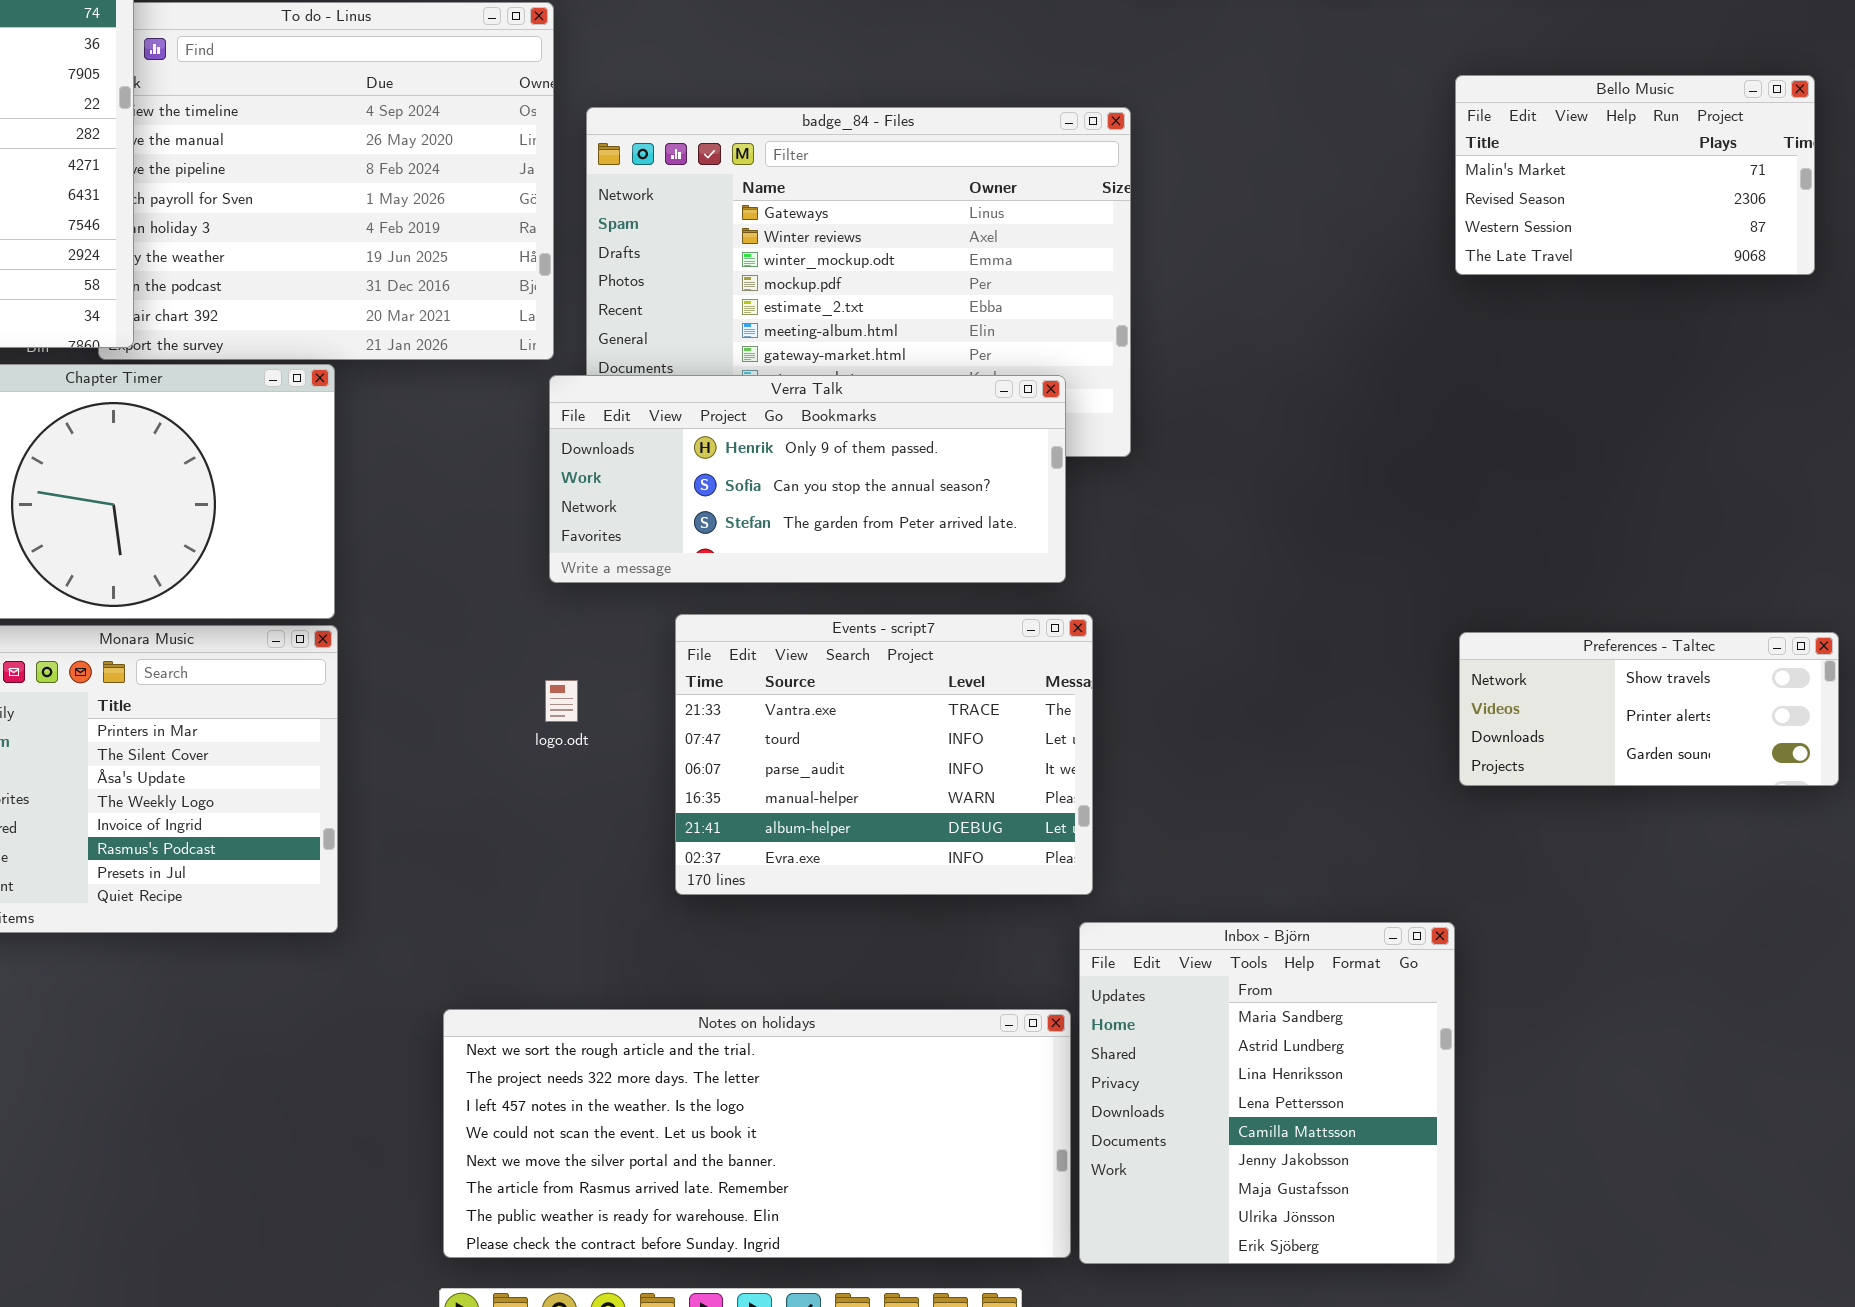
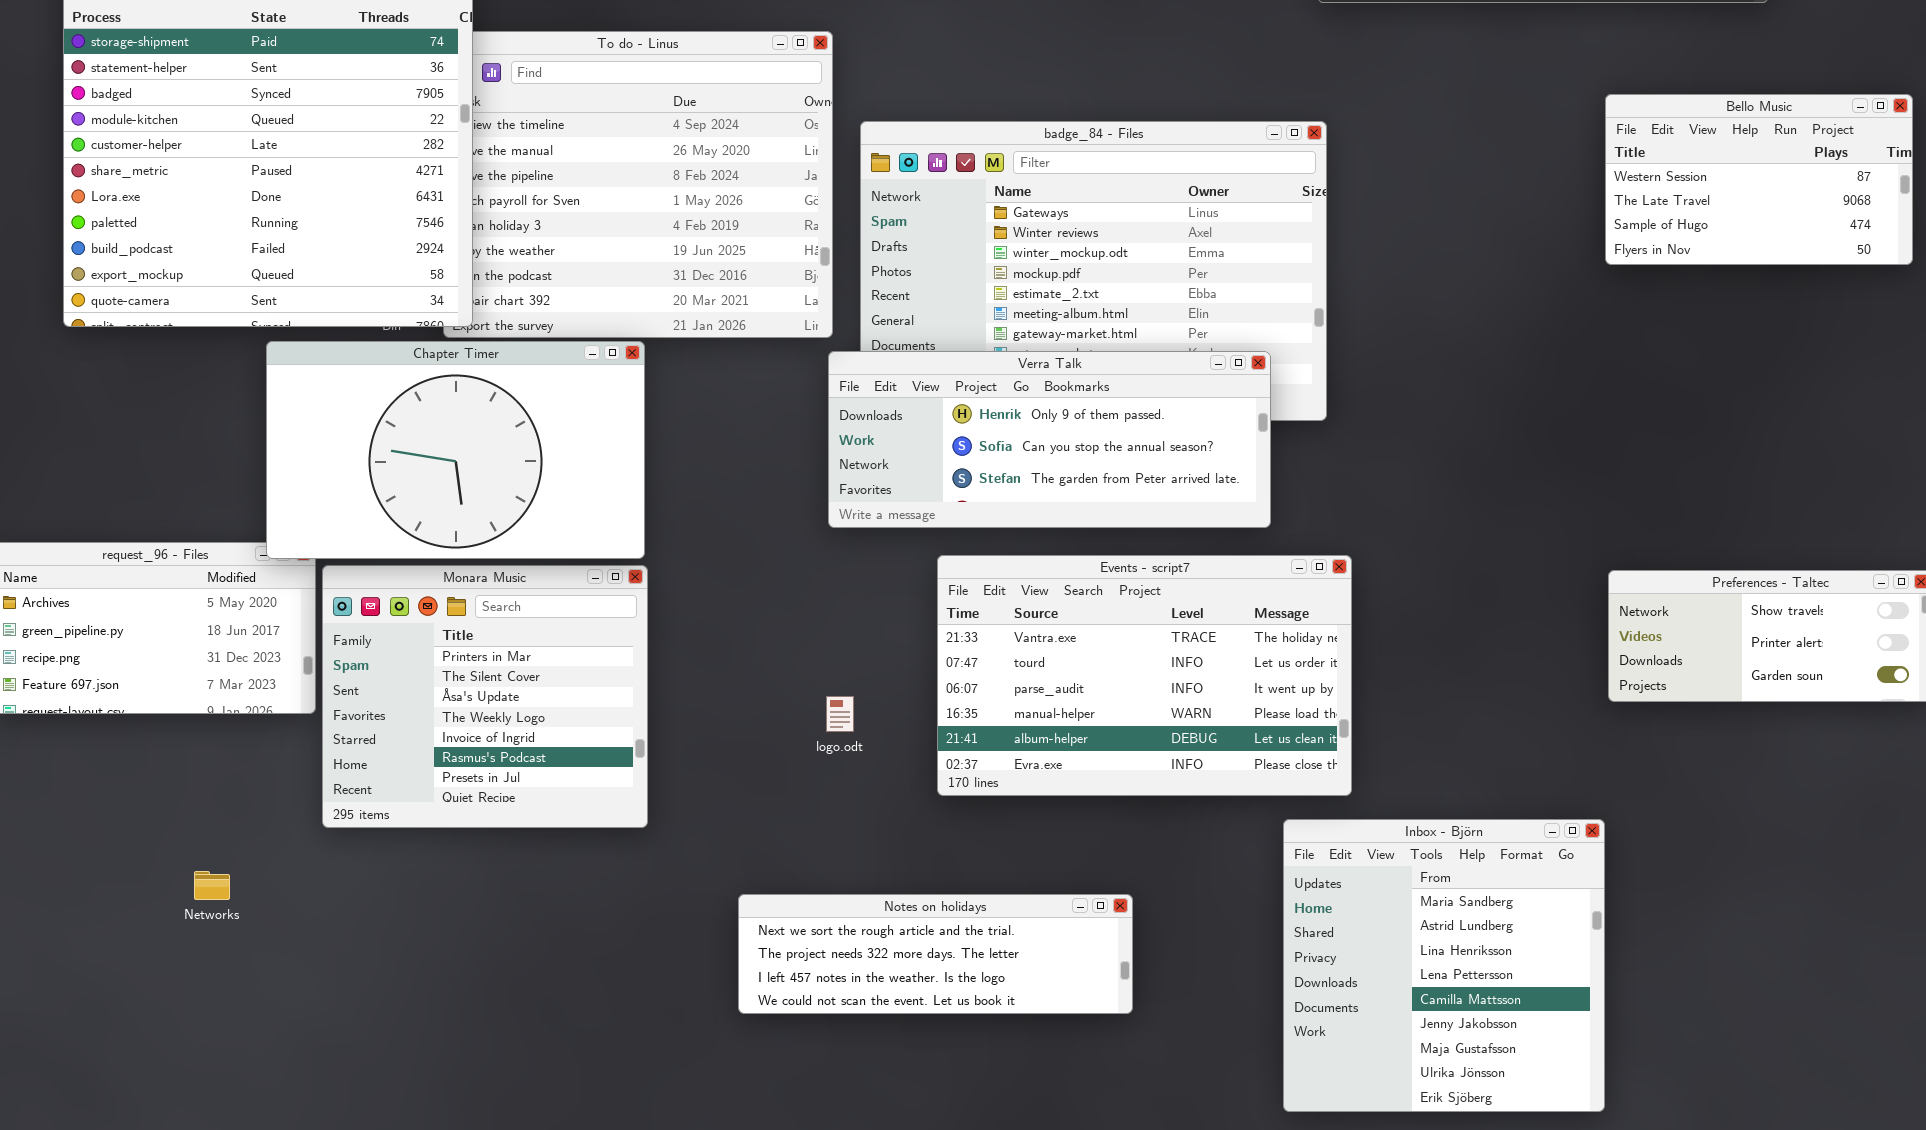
Bello Music: [1455,75,1815,275] -> [1605,94,1913,265], scrolled down 2 rows
Events - script7: [675,614,1093,895] -> [937,555,1352,796], resized
logo.odt: [545,680,578,722] -> [826,696,854,732], moved
Notes on holidays: [443,1009,1071,1258] -> [738,894,1133,1014], resized

